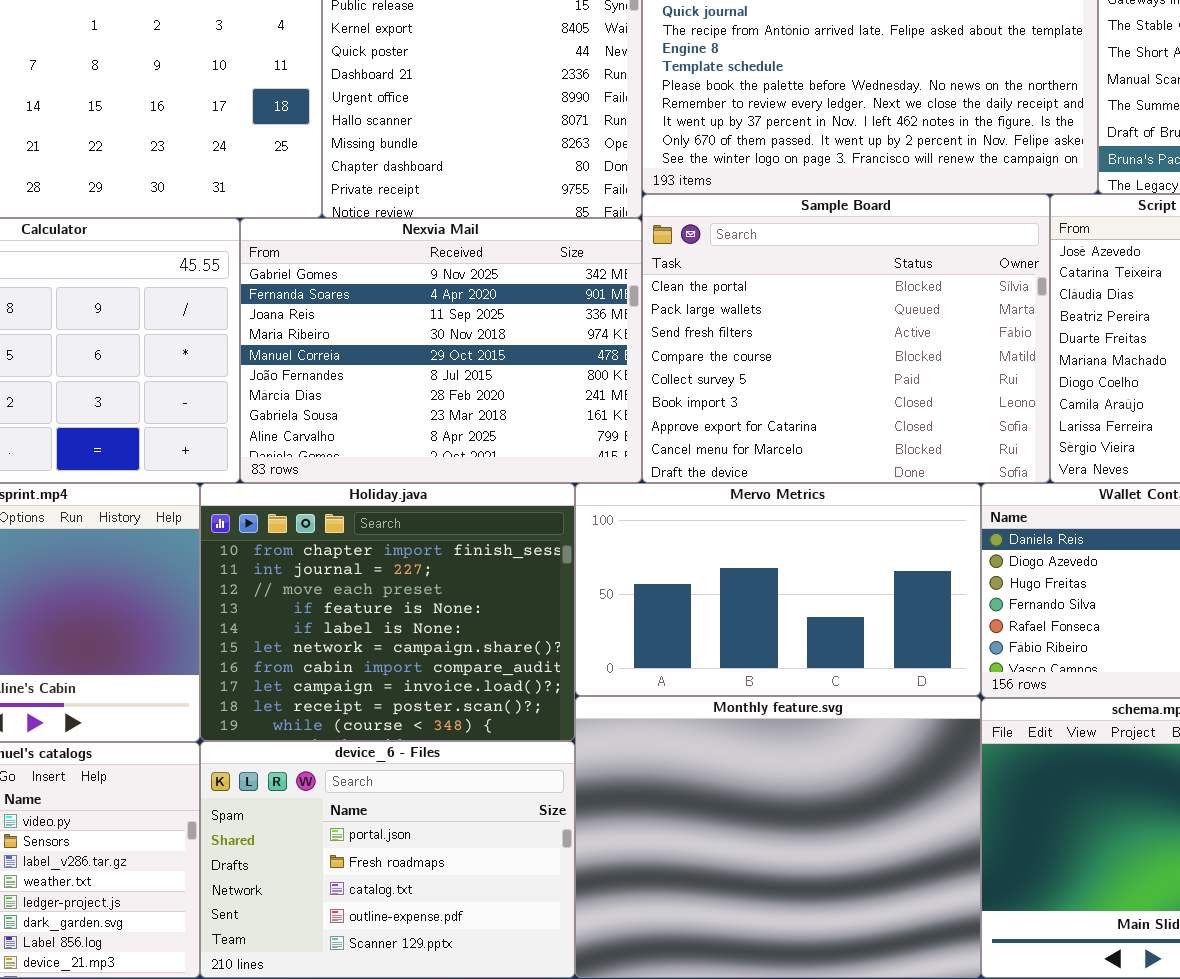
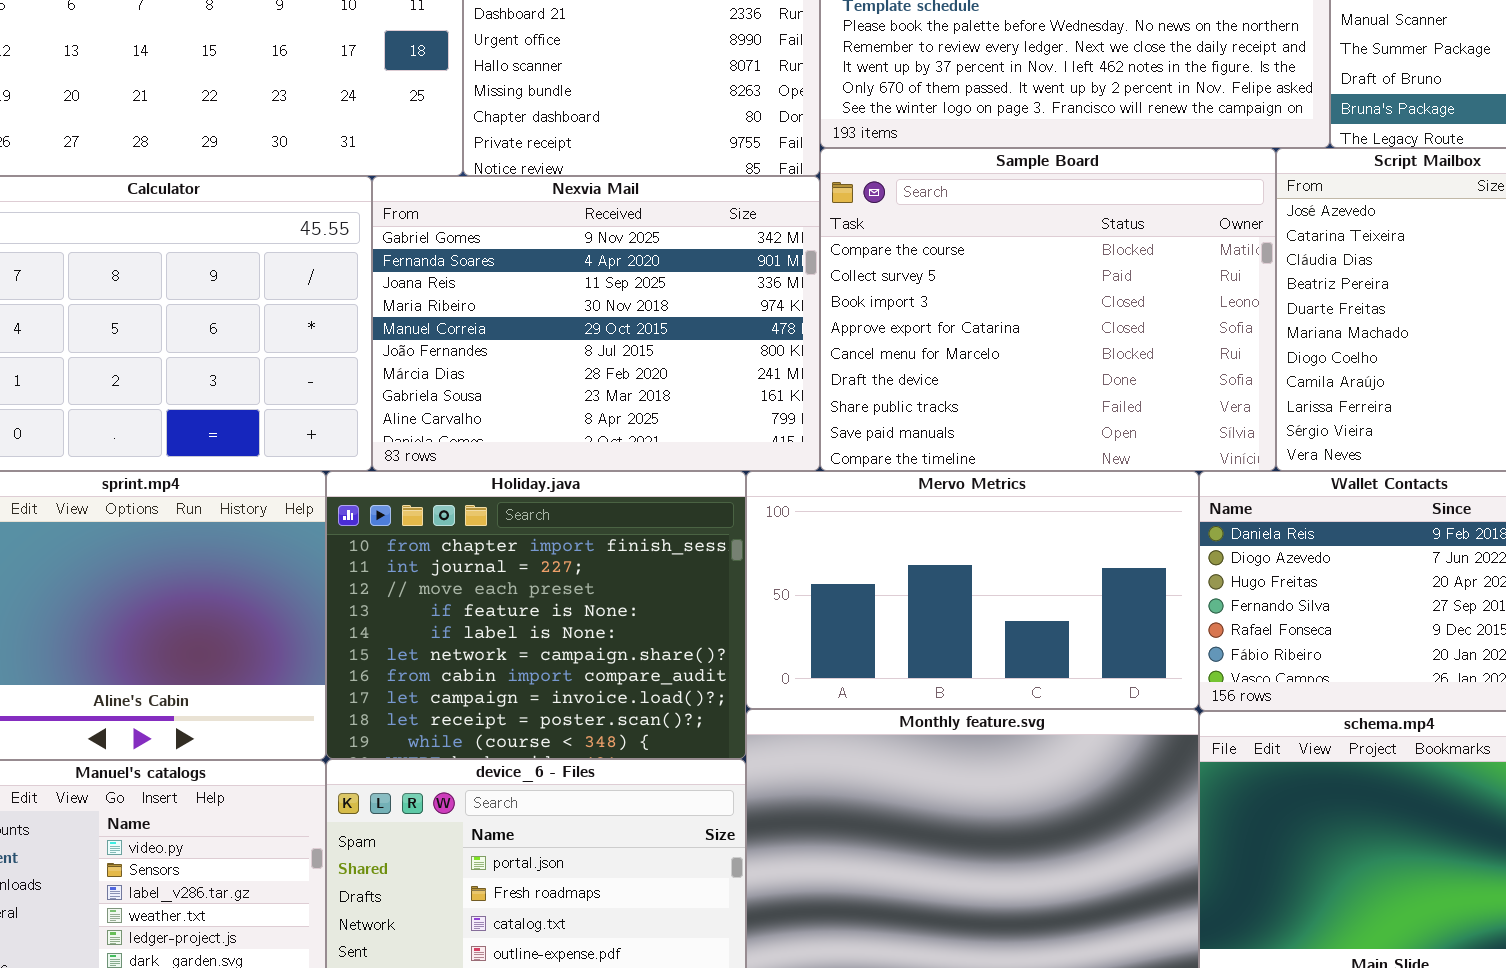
Sample Board: [642,194,1050,483] -> [820,148,1276,471], scrolled down 3 rows

